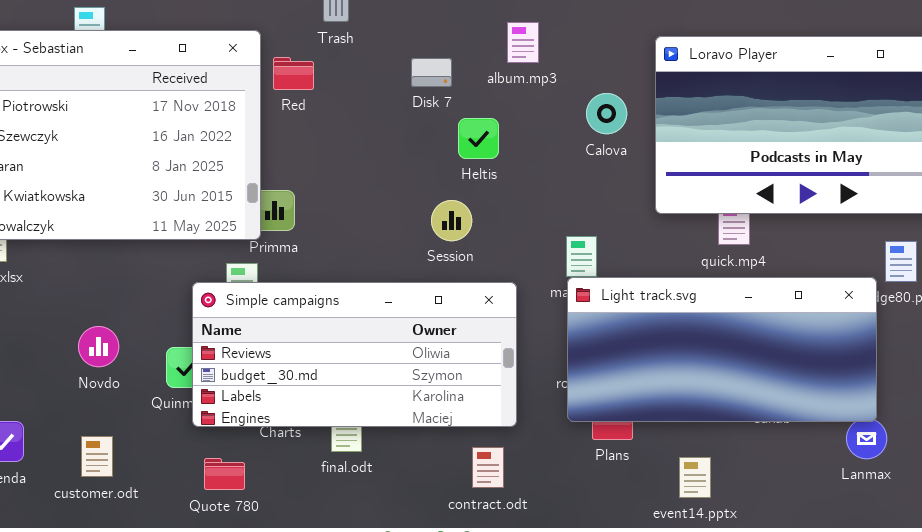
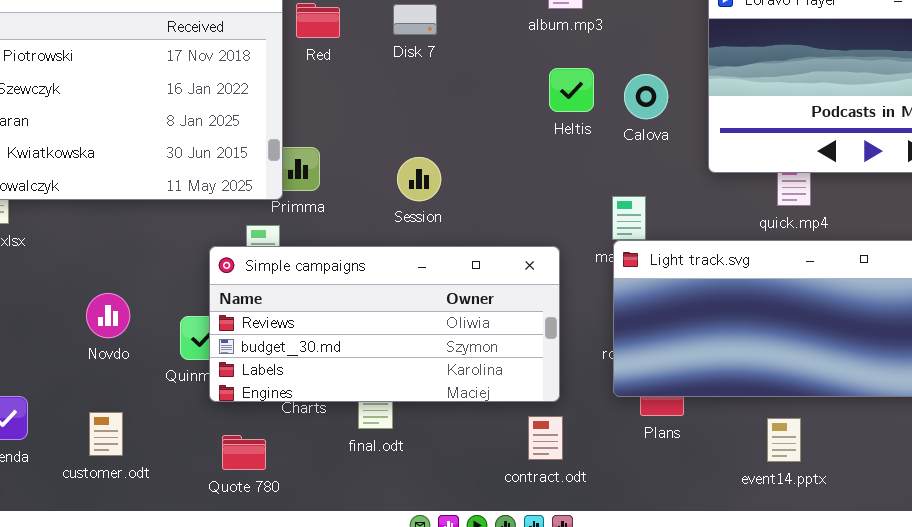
Disk 7: [411,58,452,87] -> [393,4,437,35], moved
Calova: [586,93,627,134] -> [624,74,668,119], moved
Heltis: [458,118,499,159] -> [549,68,594,112], moved
Session: [431,200,472,241] -> [397,157,441,201], moved
contract.odt: [472,447,504,488] -> [528,416,563,460], moved
event14.pptx: [679,457,711,498] -> [767,418,801,462], moved

